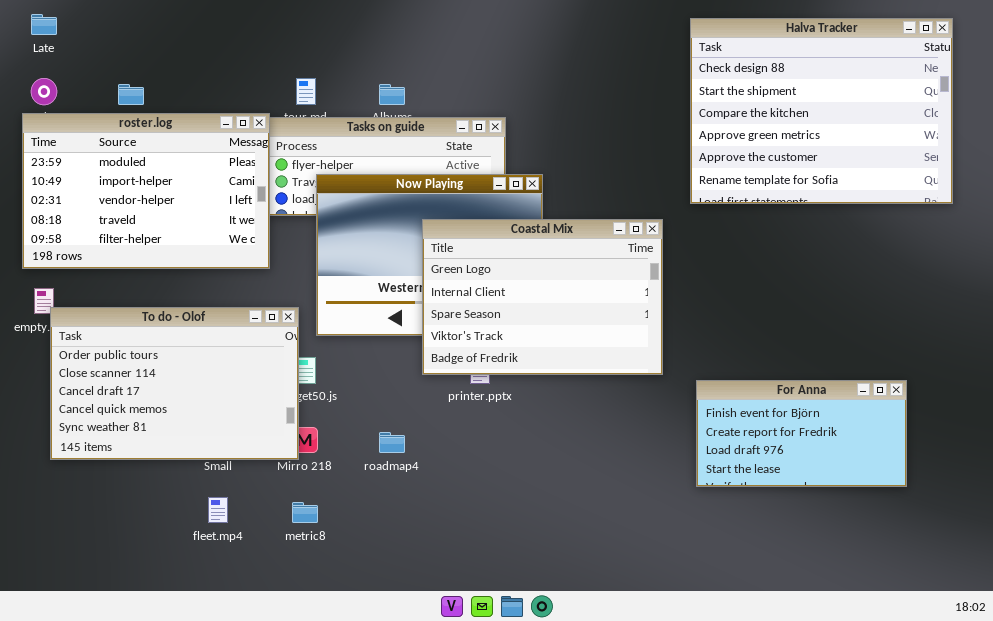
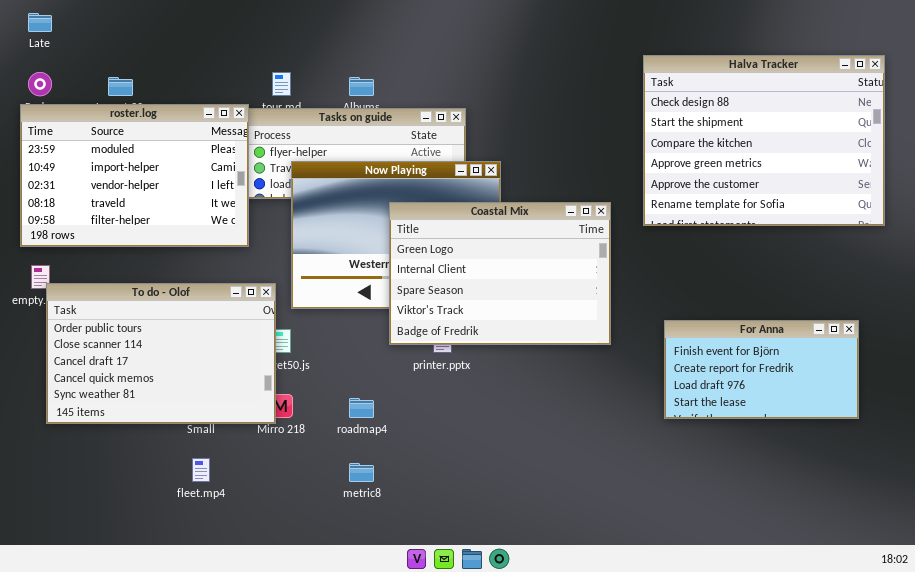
Halva Tracker: [690,18,953,204] -> [643,55,885,226], moved
For Anna: [696,380,907,487] -> [664,320,859,419], moved
metric8: [292,502,318,523] -> [349,463,374,482], moved

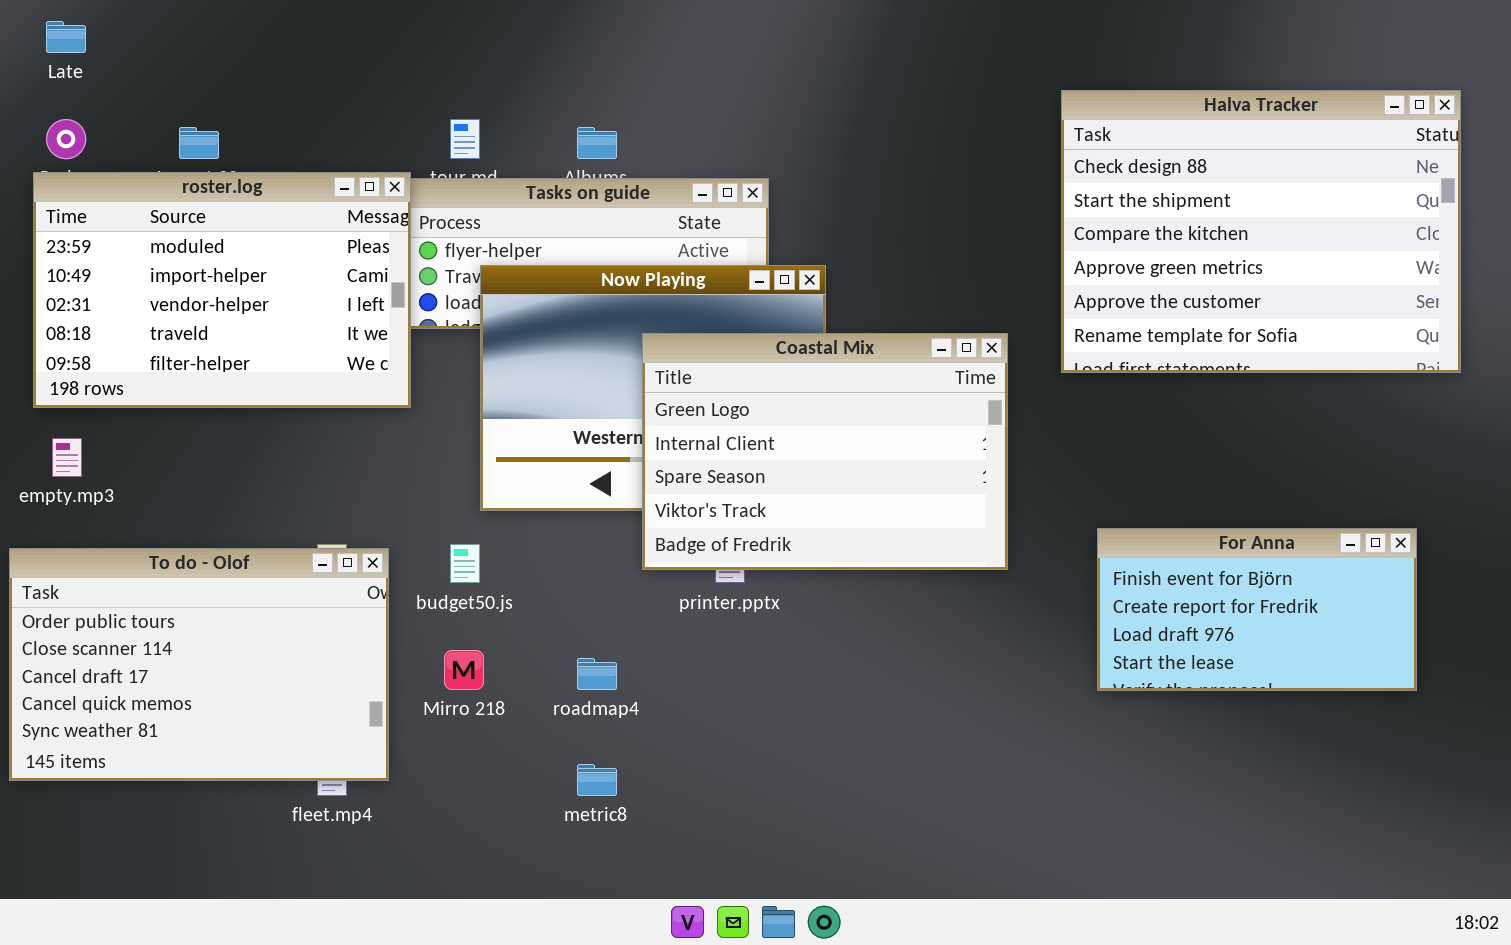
To do - Olof: [46,283,276,424] -> [9,548,389,781], moved

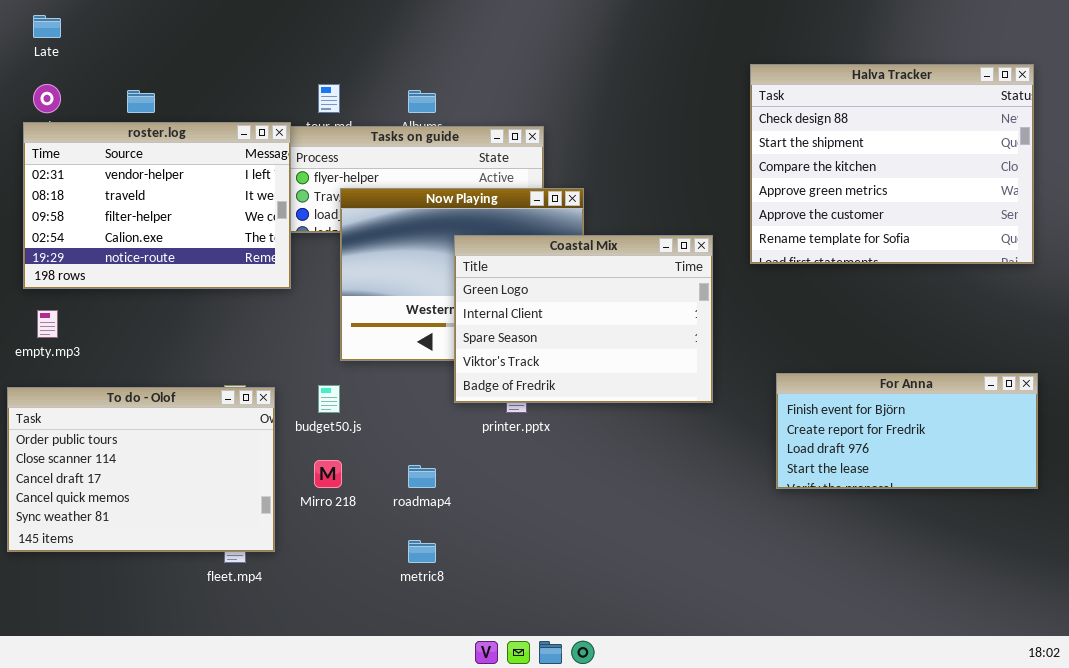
roster.log: [33,172,411,408] -> [23,122,291,289], scrolled down 2 rows
For Anna: [1097,528,1417,691] -> [776,373,1038,489], resized

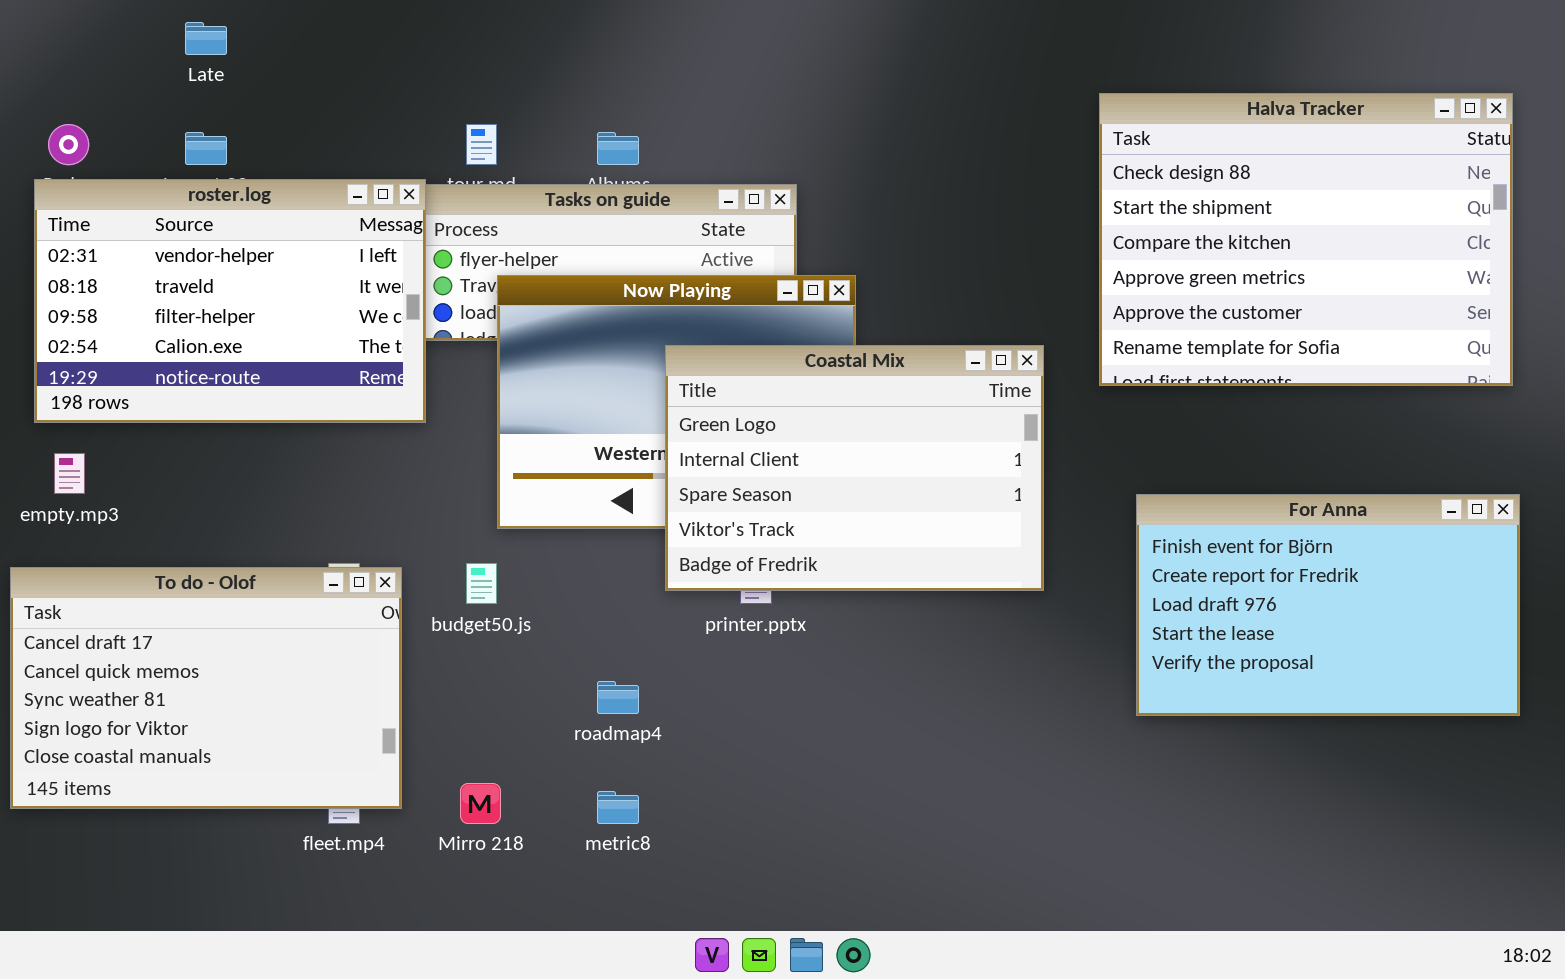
Late: [33,15,61,38] -> [185,22,227,55], moved
For Anna: [776,373,1038,489] -> [1136,494,1520,716], resized
To do - Olof: [7,387,275,552] -> [10,567,402,809], scrolled down 2 rows
Mirro 218: [314,460,342,488] -> [460,783,501,824], moved

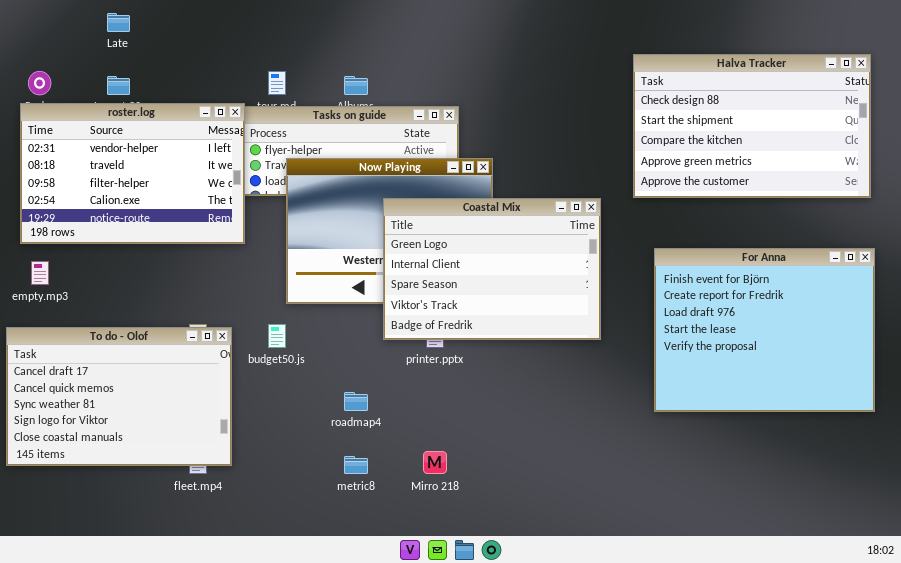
Halva Tracker: [1099,93,1513,386] -> [633,54,871,198], resized
For Anna: [1136,494,1520,716] -> [654,248,875,412], resized
Mirro 218: [460,783,501,824] -> [423,451,447,474], moved

